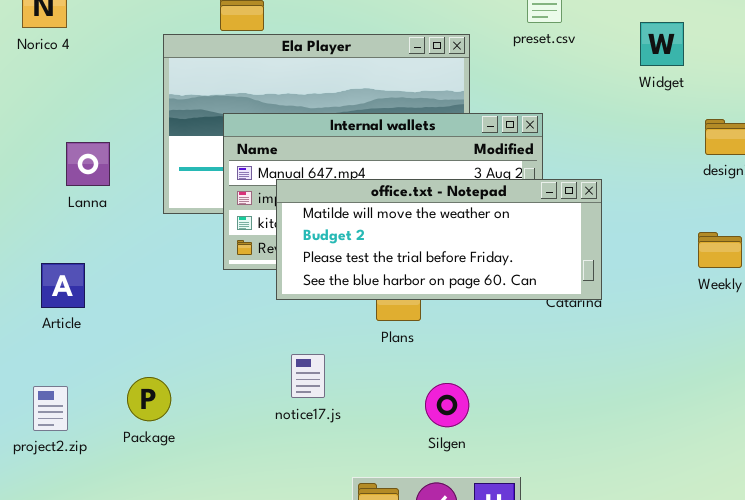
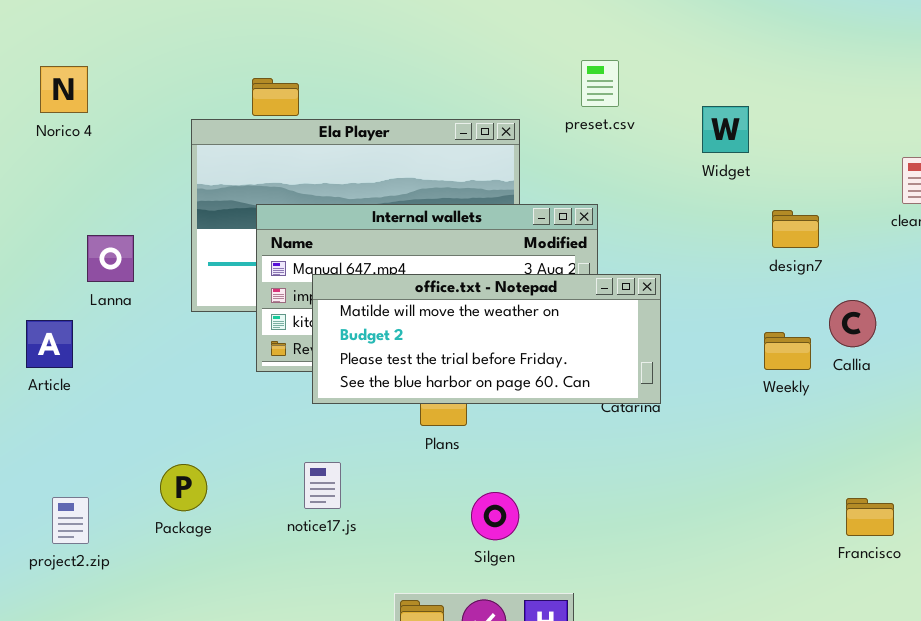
Article: [41,263,85,308] -> [26,320,73,368], moved
notice17.js: [291,354,325,398] -> [304,462,341,509], moved
Package: [127,377,171,421] -> [160,464,207,511], moved

